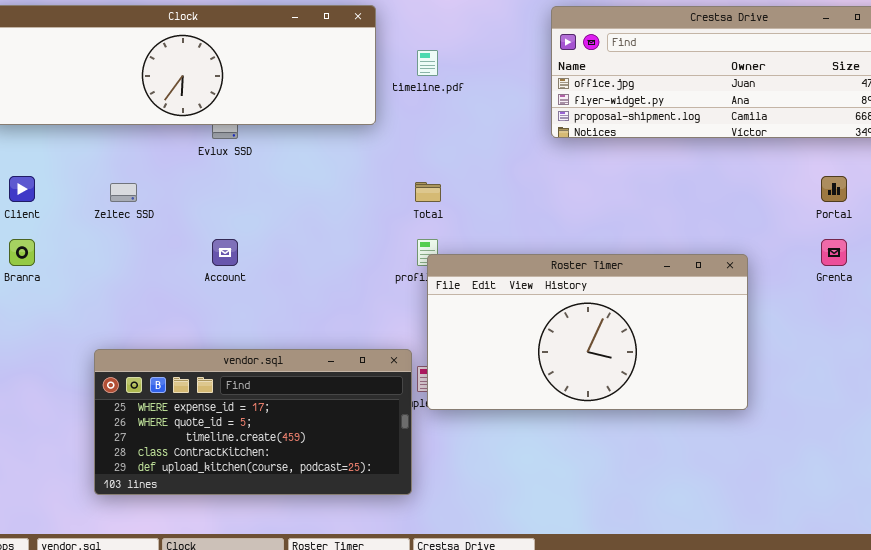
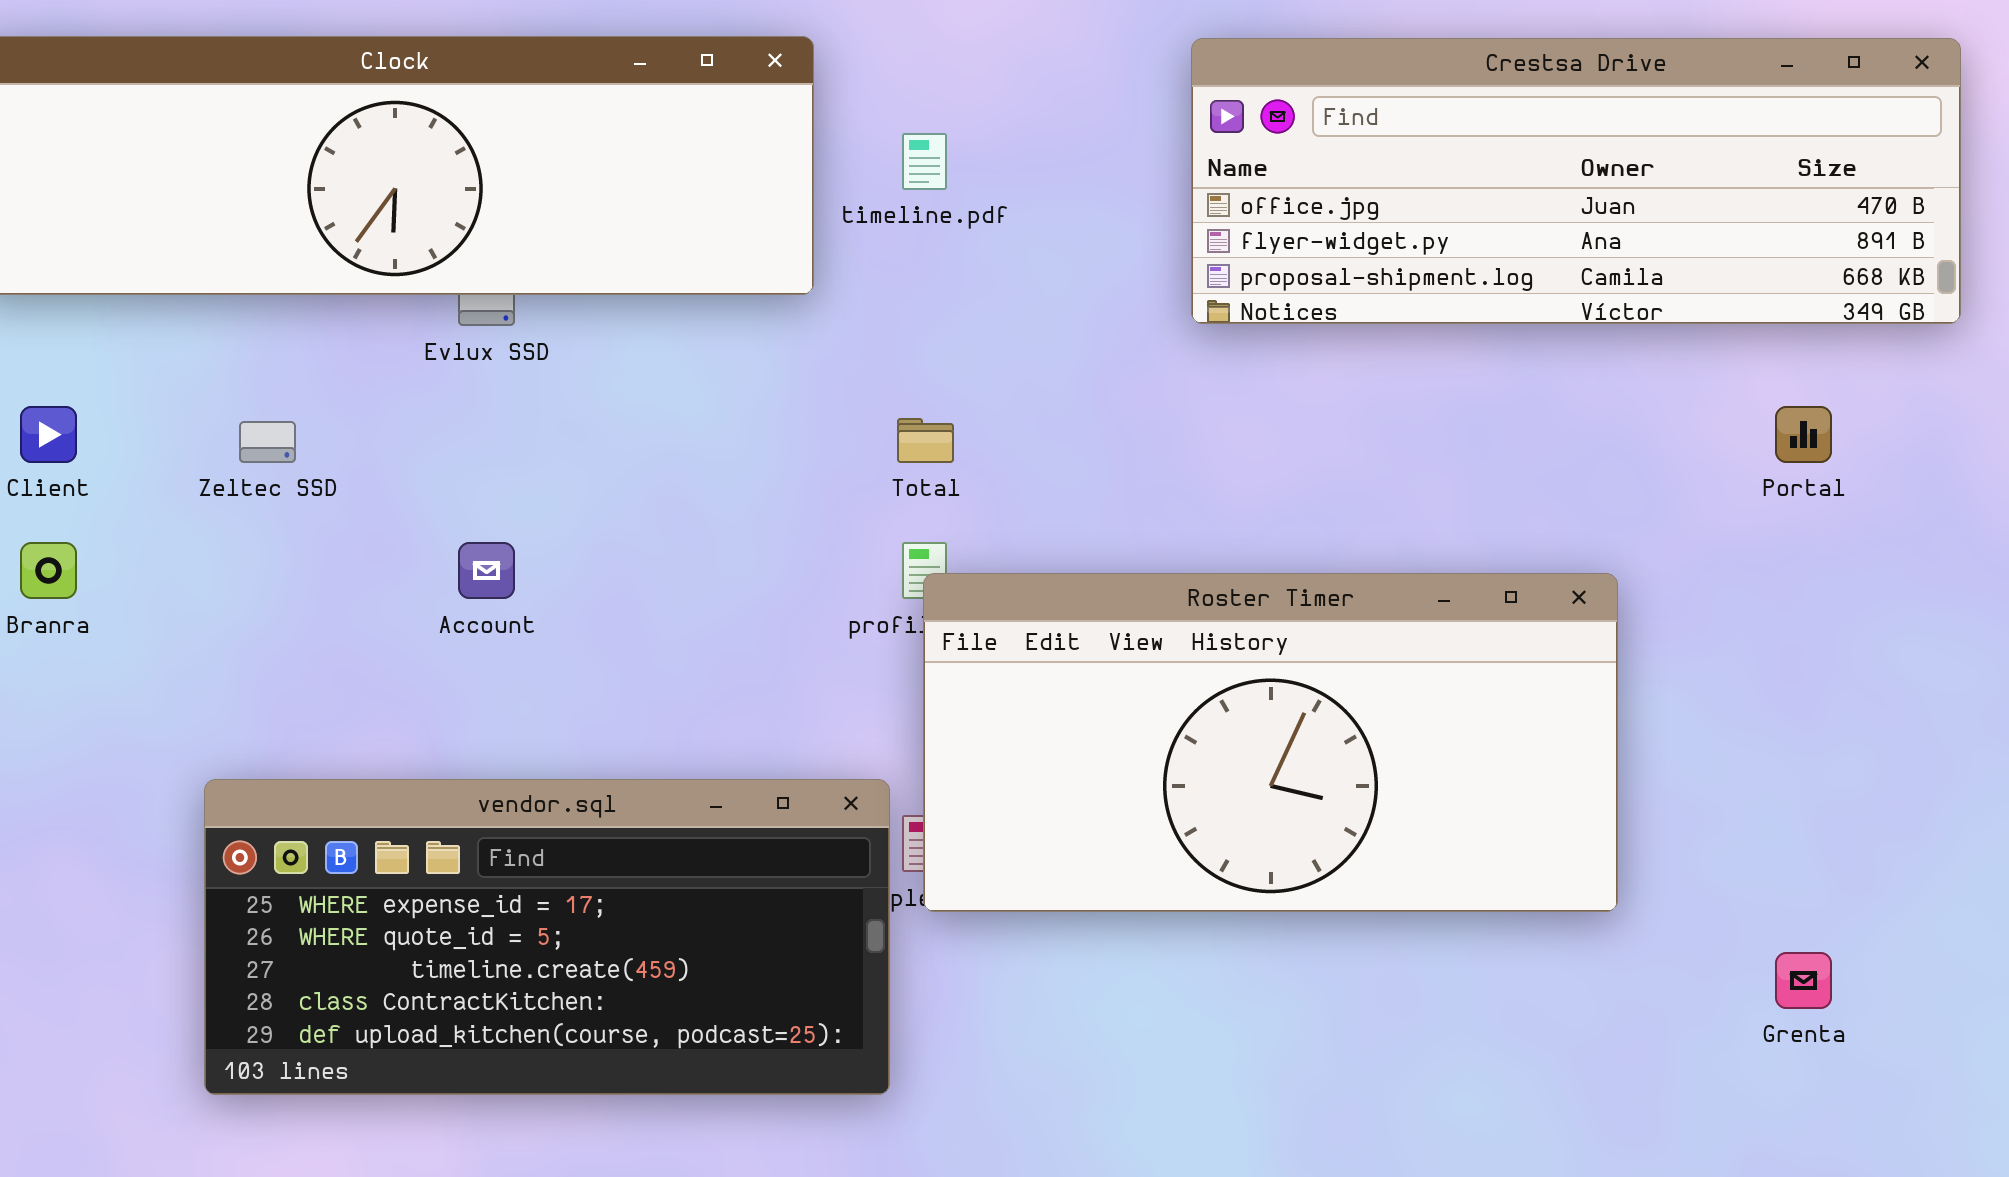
Grenta: [821,239,847,266] -> [1775,952,1832,1009], moved

